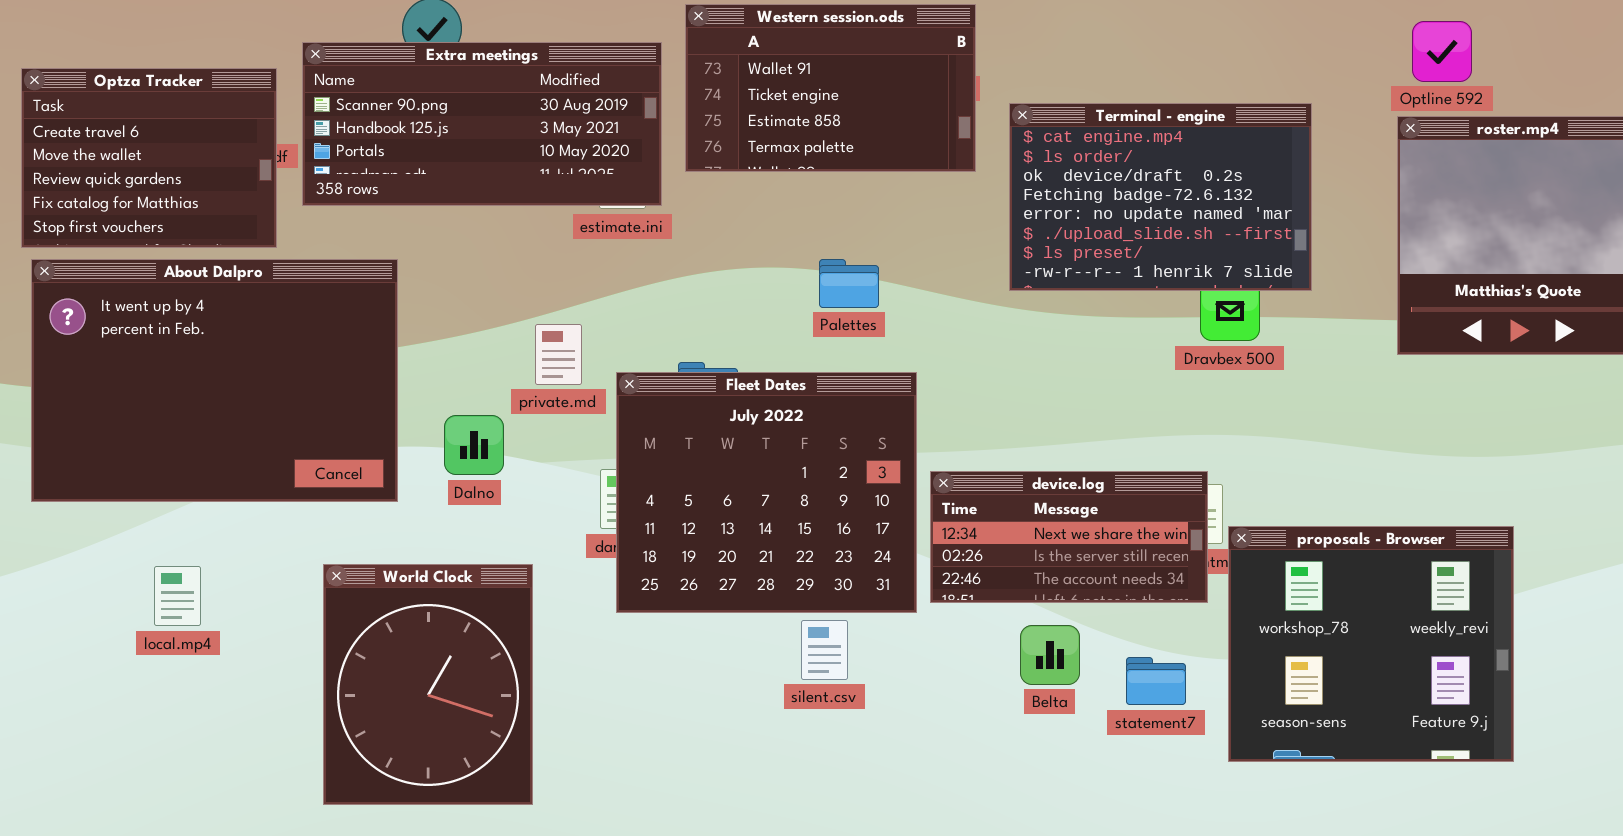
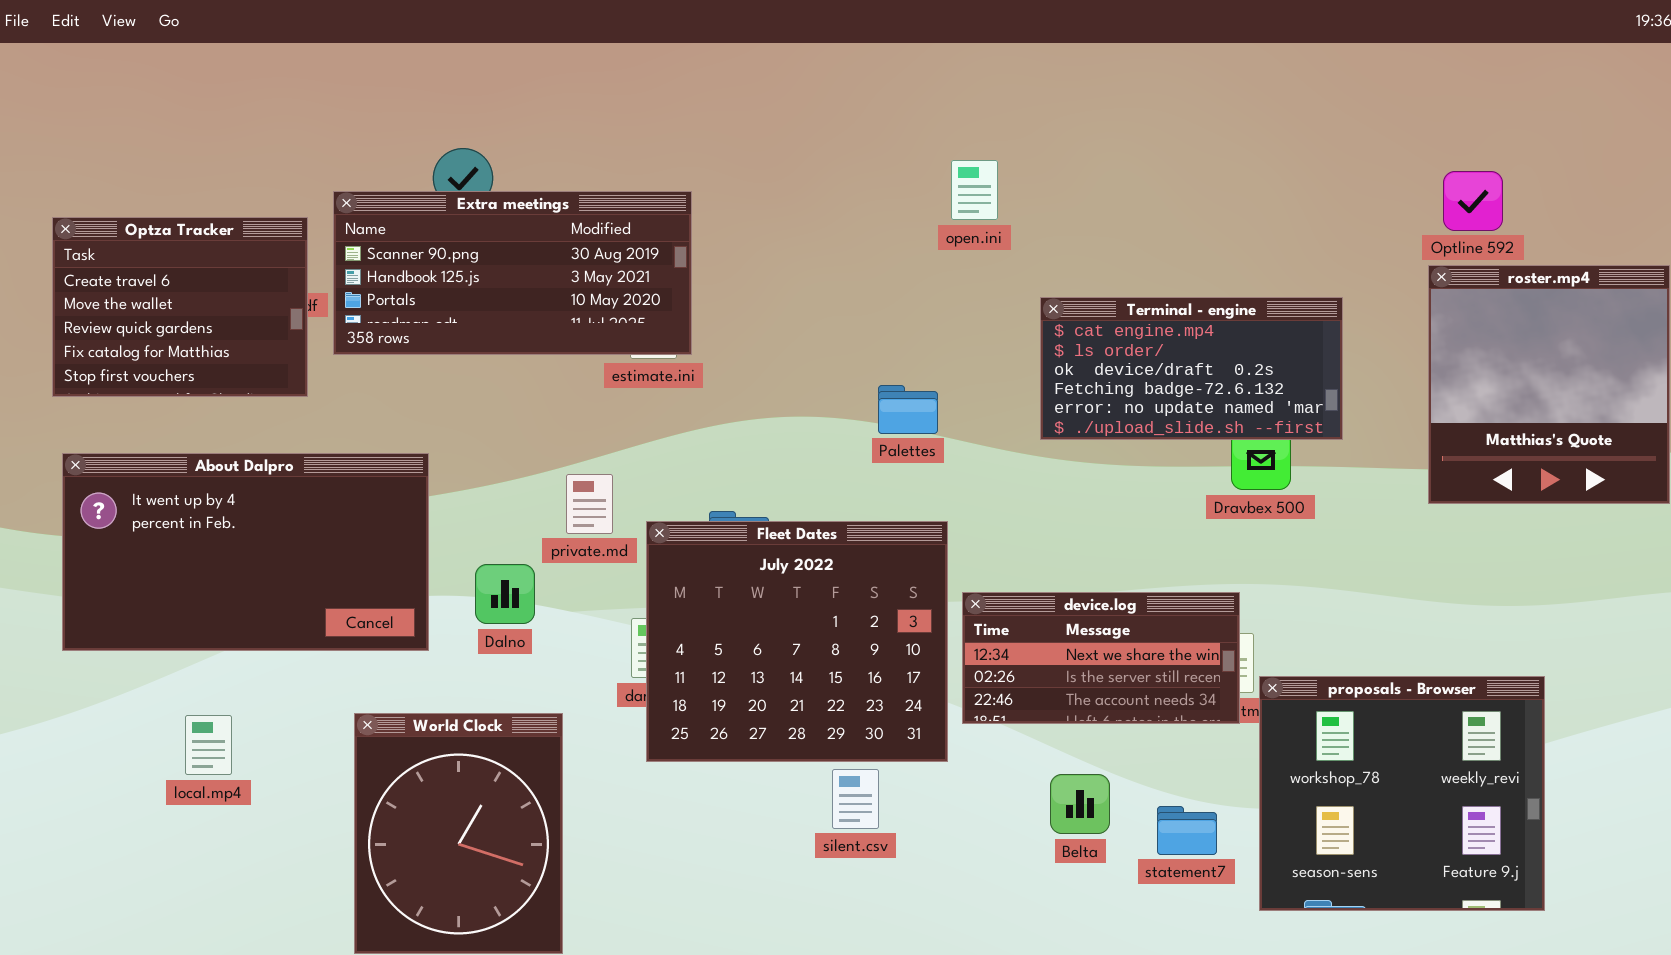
Western session.ods: [685,4,976,172] -> none, closed
Terminal - engine: [1009,103,1312,291] -> [1040,297,1343,440], resized
About Dalpro: [31,259,398,502] -> [62,453,429,651], resized
Palettes: [819,259,879,308] -> [878,385,938,434], moved
device.log: [930,471,1208,603] -> [962,592,1240,724], moved

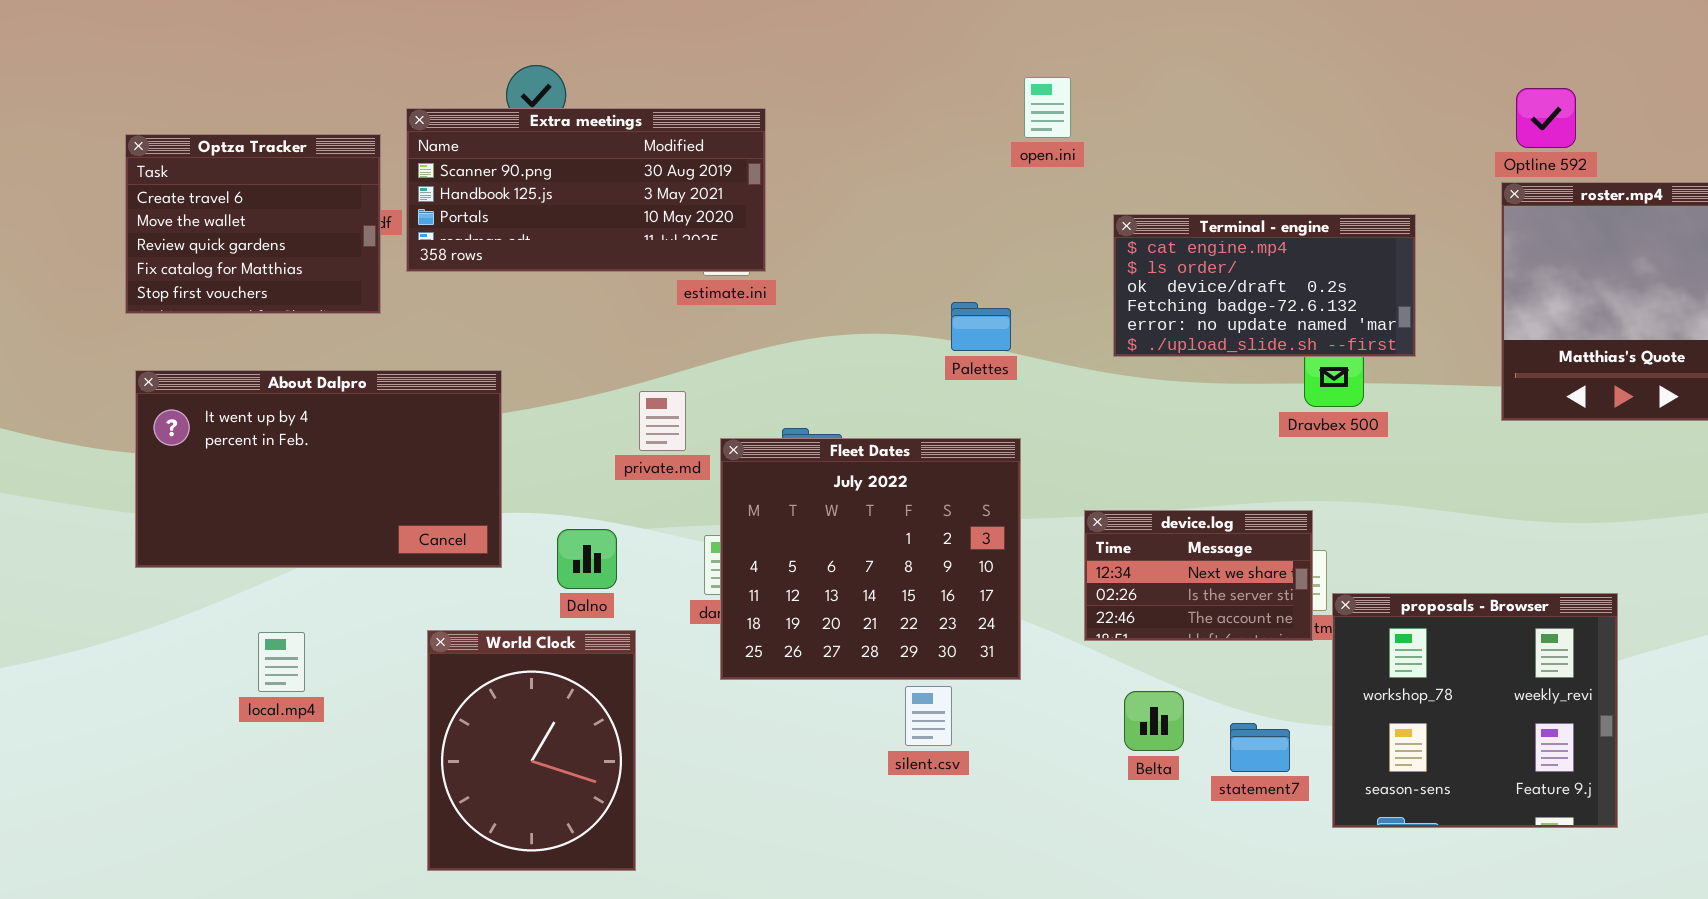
Dalno: [475,564,535,624] -> [557,529,617,589], moved
device.log: [962,592,1240,724] -> [1084,510,1313,641], resized

